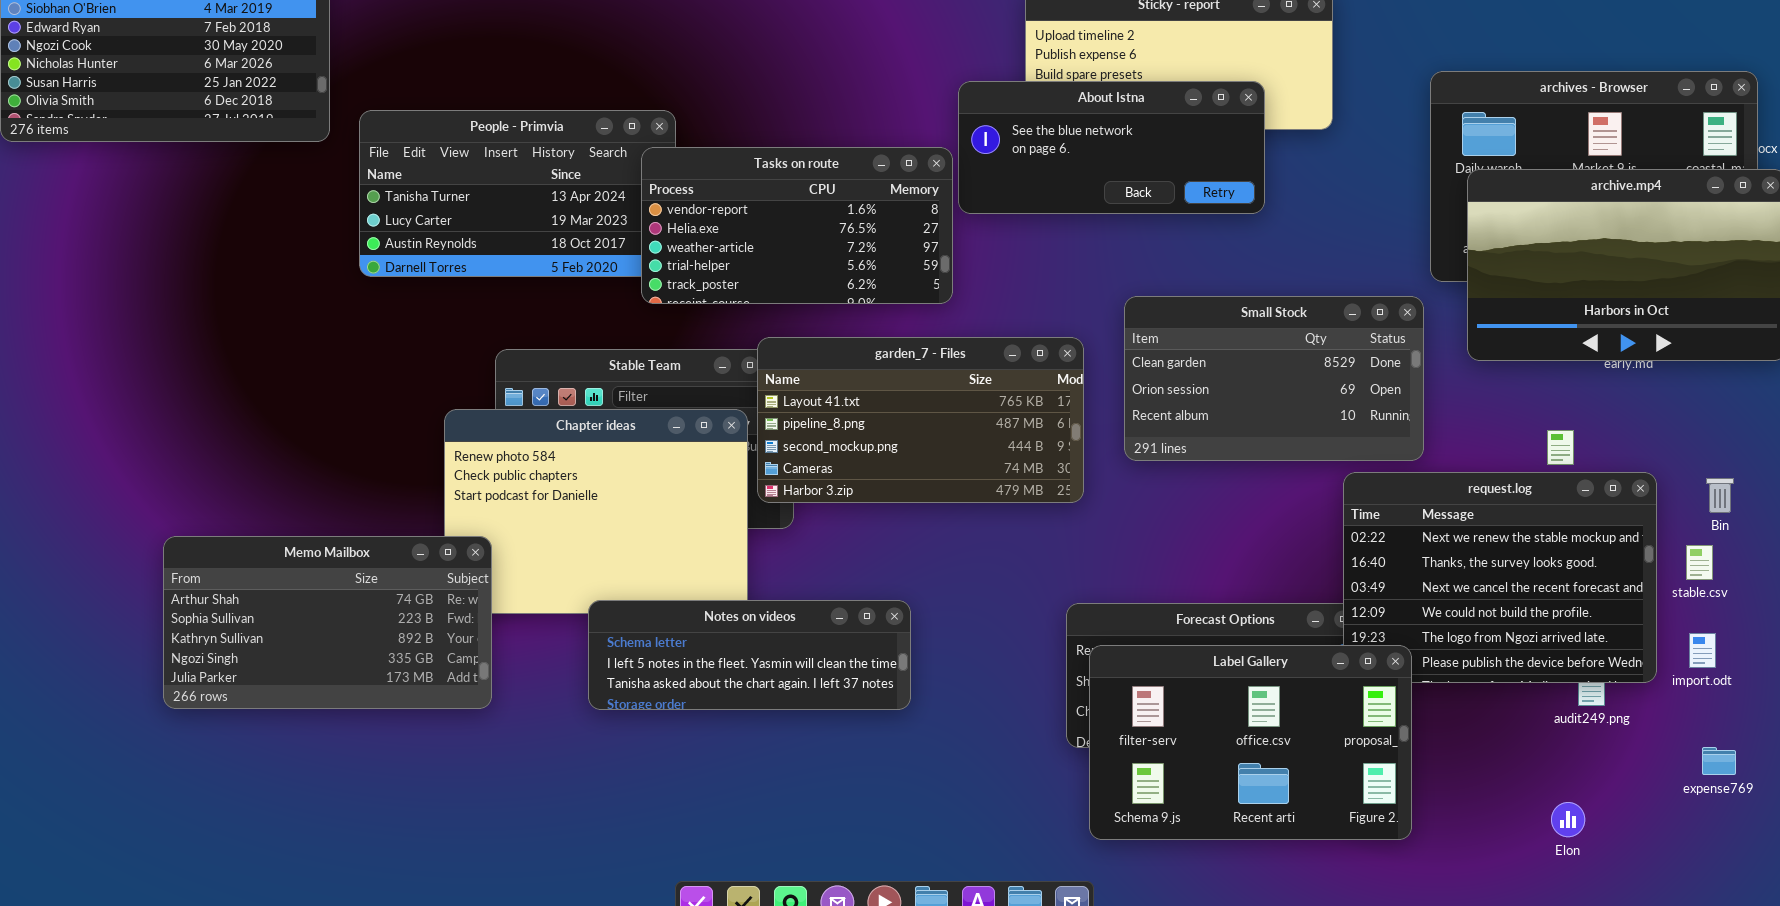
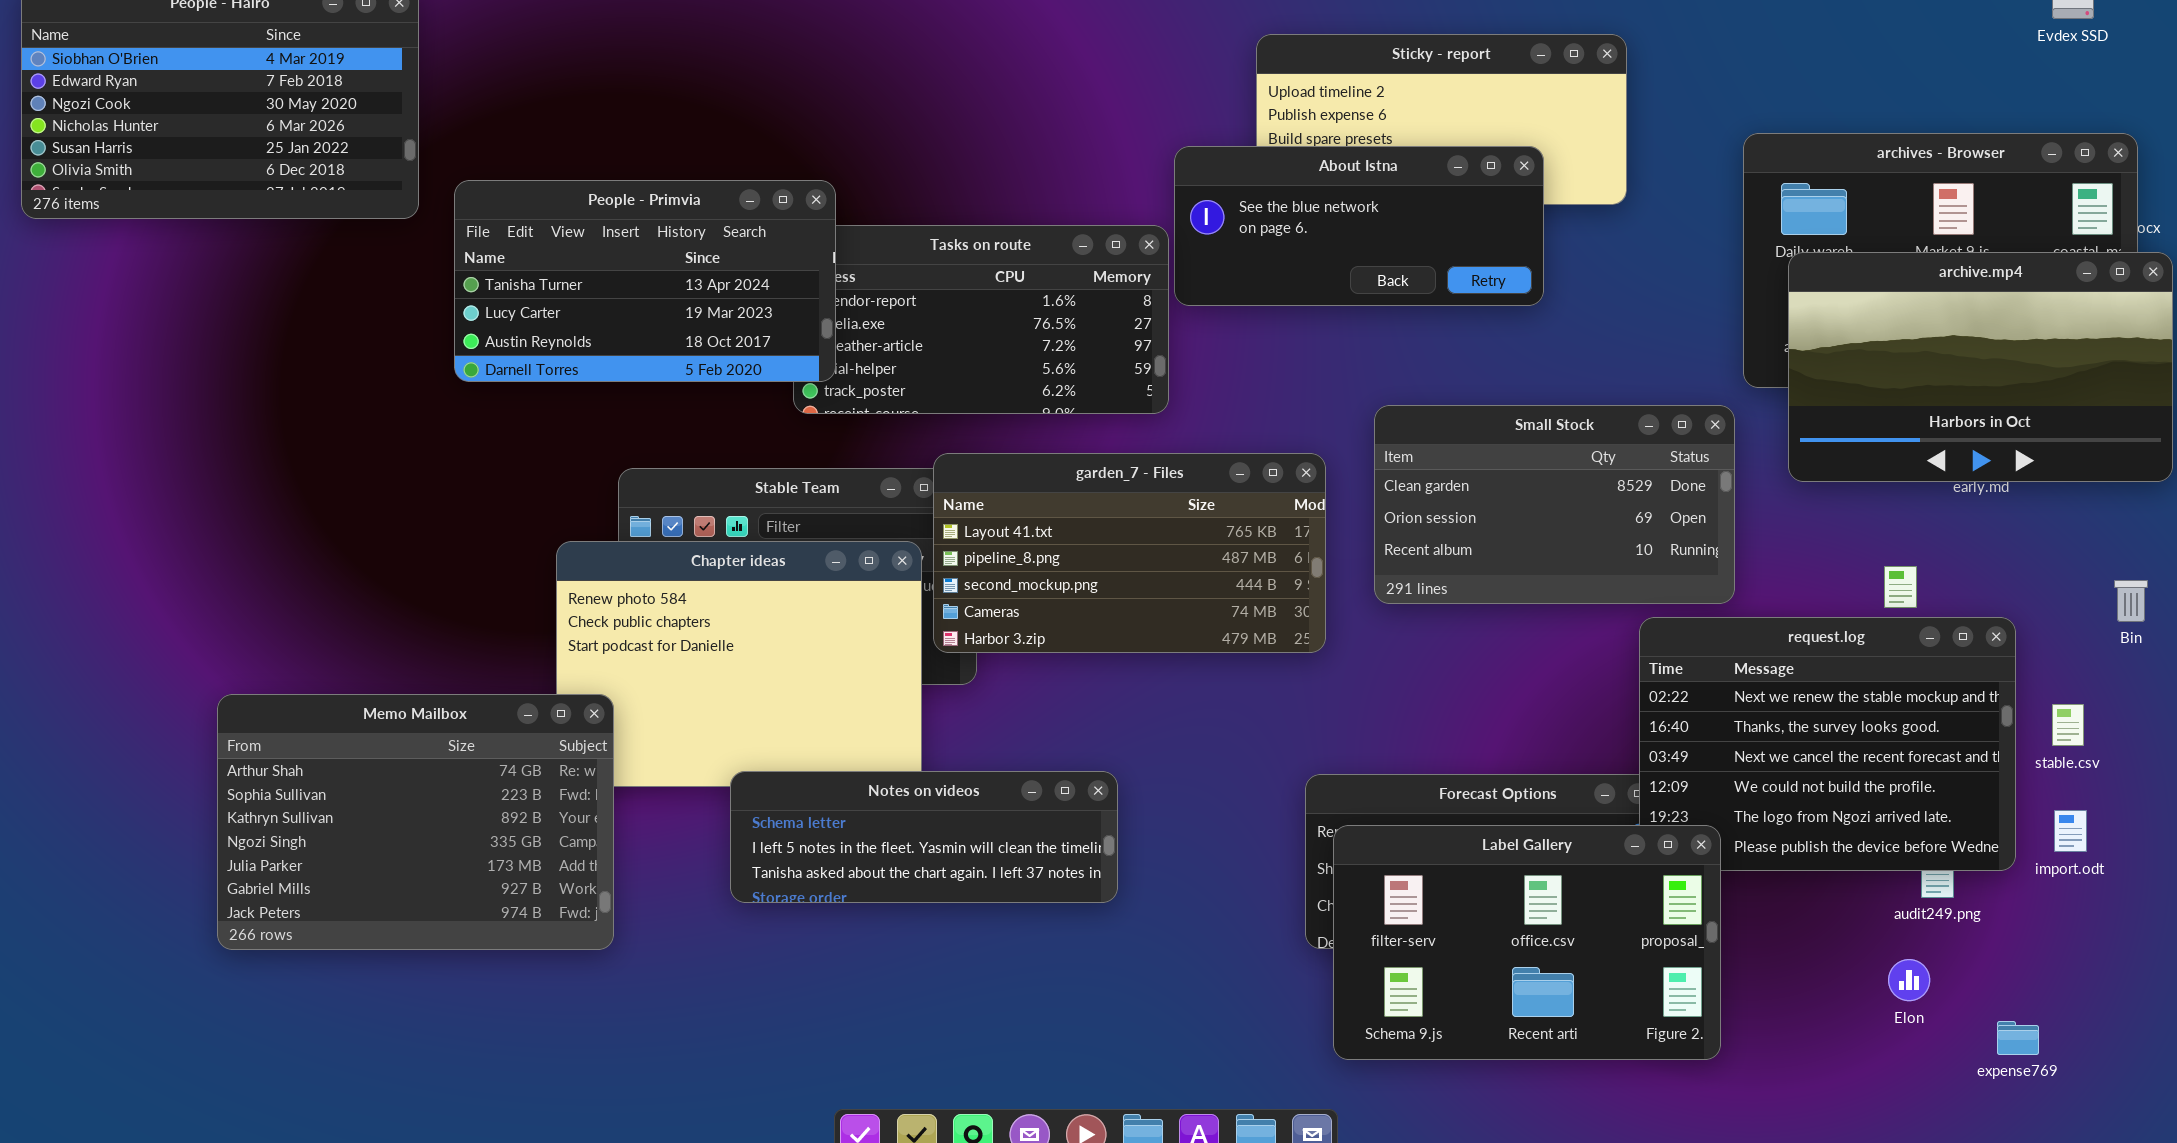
People - Primvia: [359,110,676,277] -> [454,180,836,382], raised
Bin: [1706,478,1734,513] -> [2114,580,2148,622], moved
Memo Mailbox: [163,536,492,709] -> [217,694,614,950], resized
expense769: [1702,747,1736,775] -> [1997,1021,2039,1055], moved
Elon: [1551,802,1585,837] -> [1888,959,1930,1001], moved

